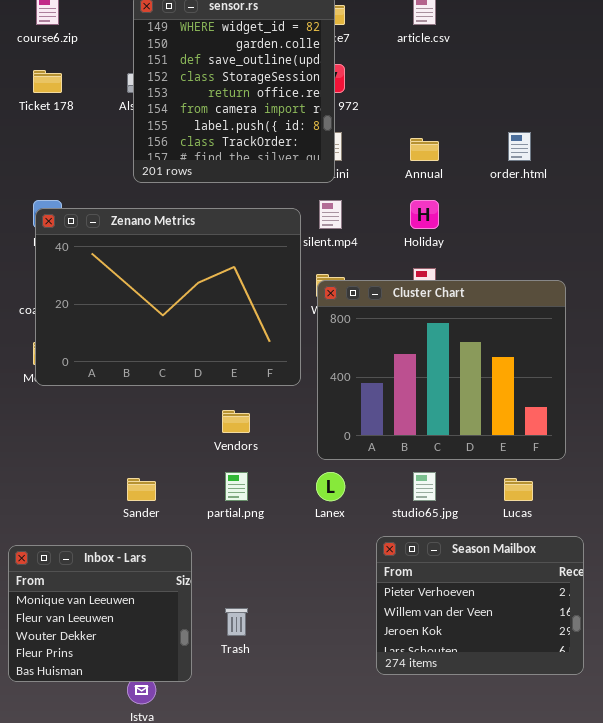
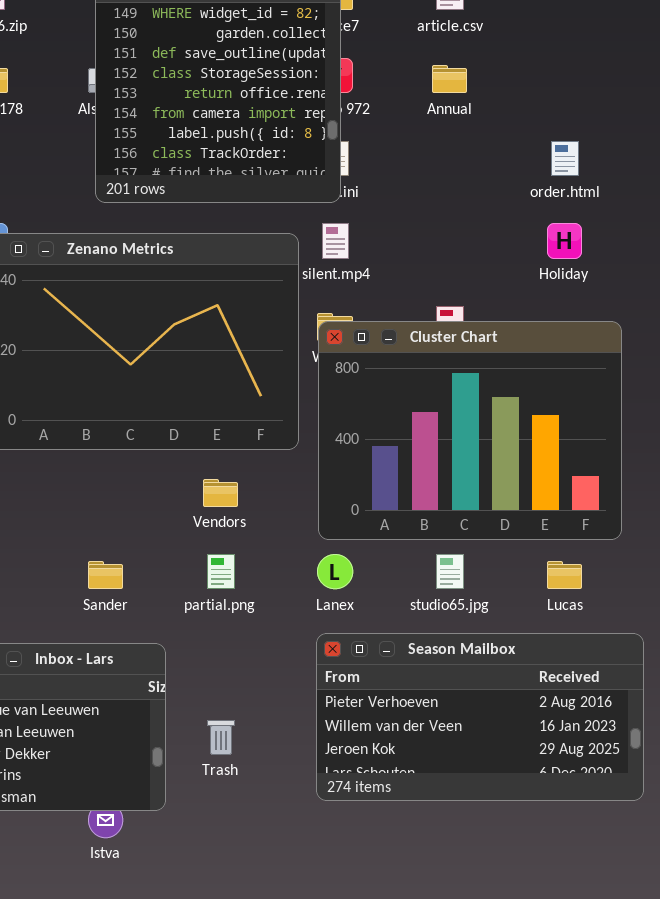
Annual: [410,138,439,161] -> [432,65,467,93], moved
Holiday: [410,200,439,229] -> [547,223,582,259], moved
Season Mailbox: [376,536,584,675] -> [316,633,644,801], resized

